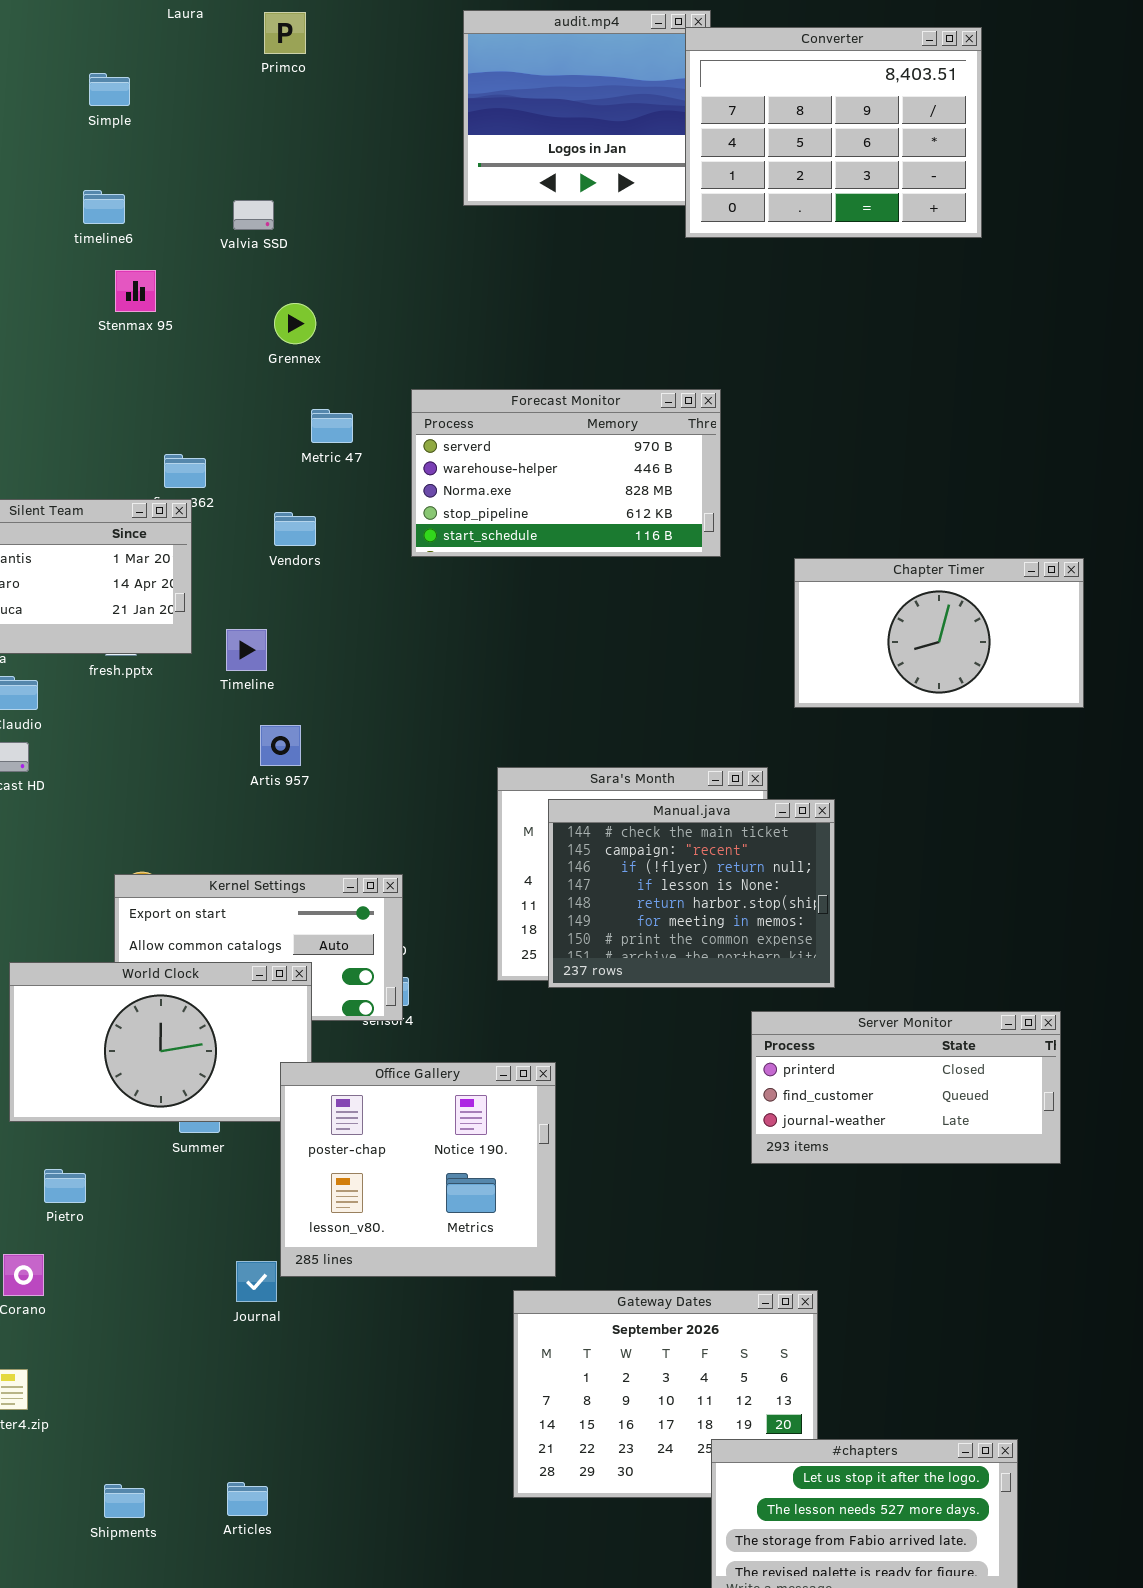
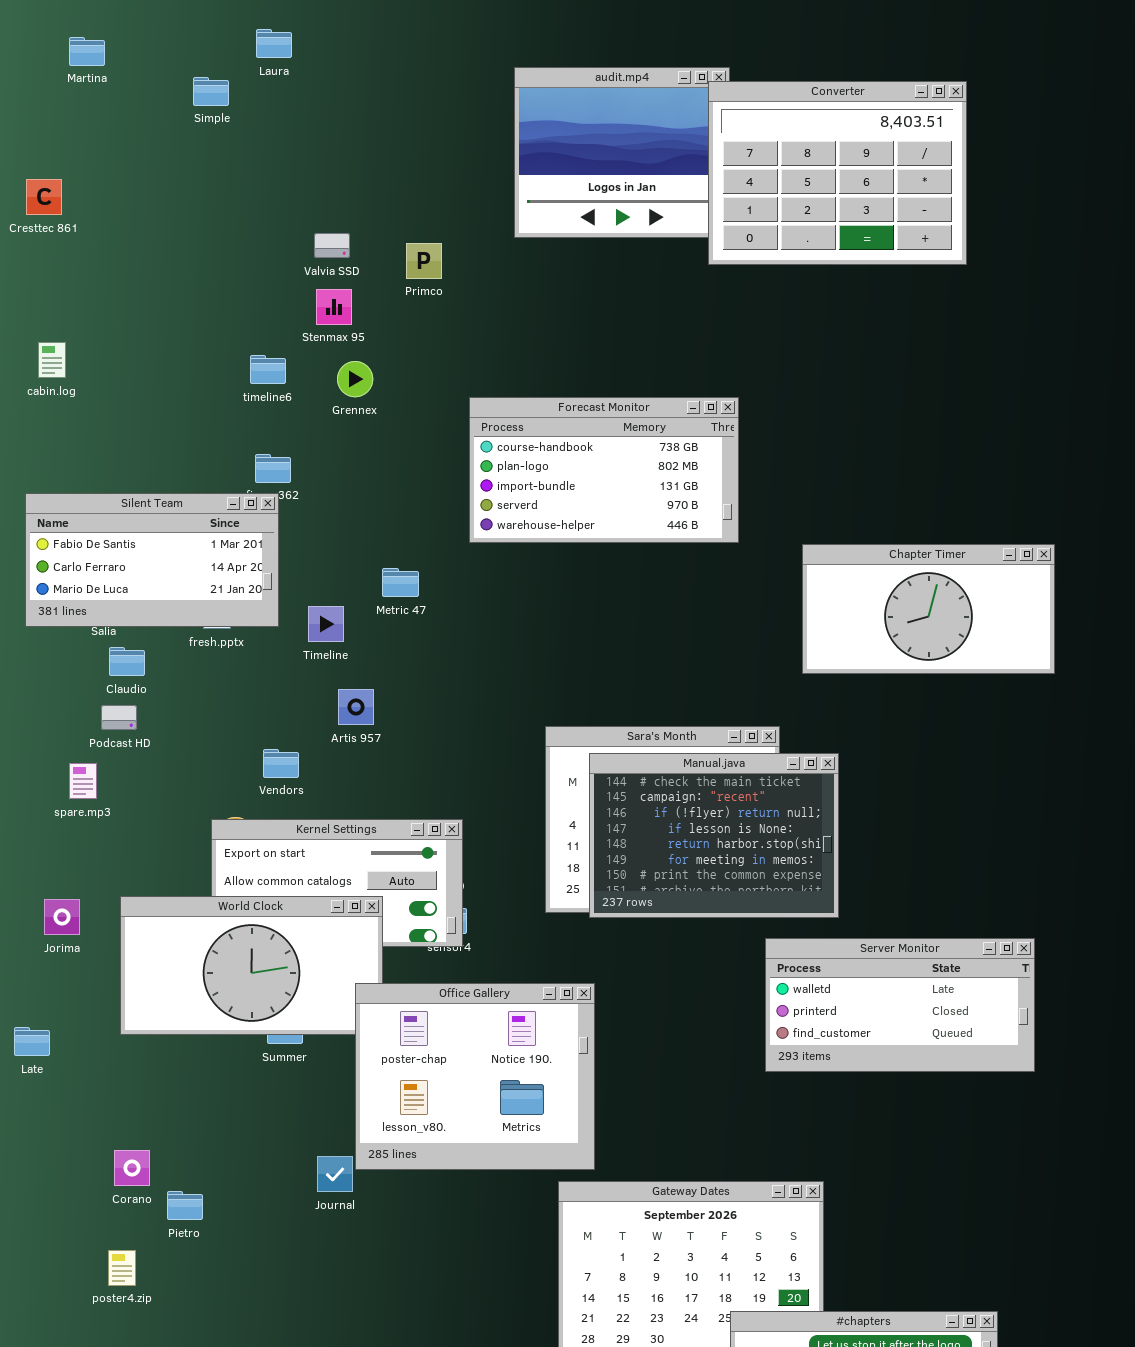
Primco: [264,12,306,54] -> [406,243,442,279], moved
Simple: [89,73,130,106] -> [193,77,229,106], moved
timeline6: [83,190,125,224] -> [250,355,286,384], moved
Stenmax 95: [115,270,156,312] -> [316,289,352,325], moved
Grennex: [274,303,316,344] -> [337,361,373,397], moved
Forecast Monitor: [411,389,721,557] -> [469,397,739,543], scrolled up 3 rows
Metric 47: [311,409,353,443] -> [382,568,419,597], moved
Vendors: [274,512,316,546] -> [263,749,299,778], moved
Server Monitor: [751,1011,1061,1164] -> [765,938,1035,1072], scrolled up 1 row
Pietro: [44,1169,86,1203] -> [167,1191,203,1220], moved

